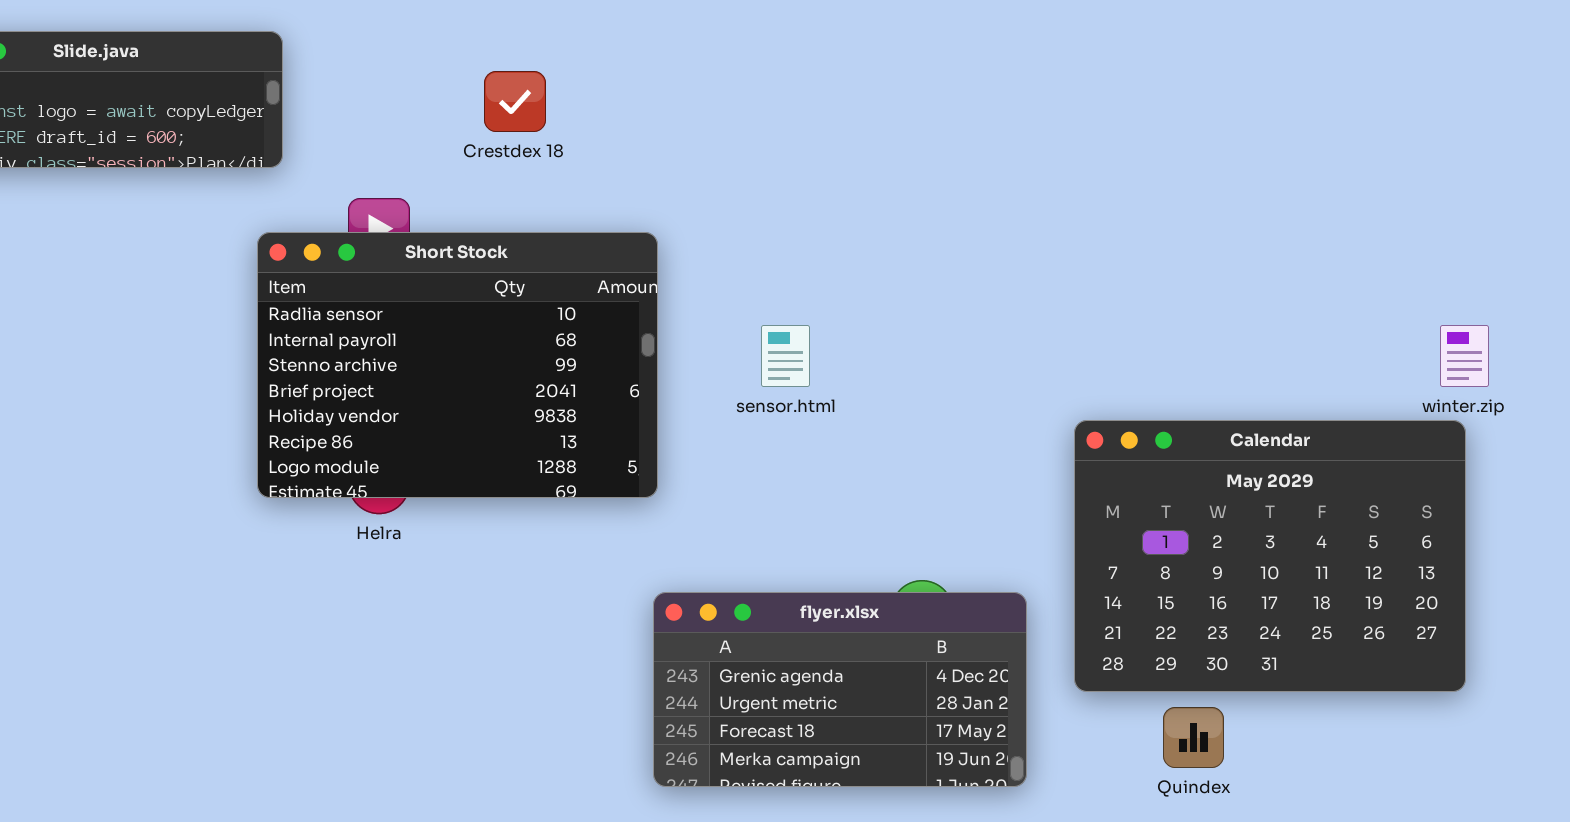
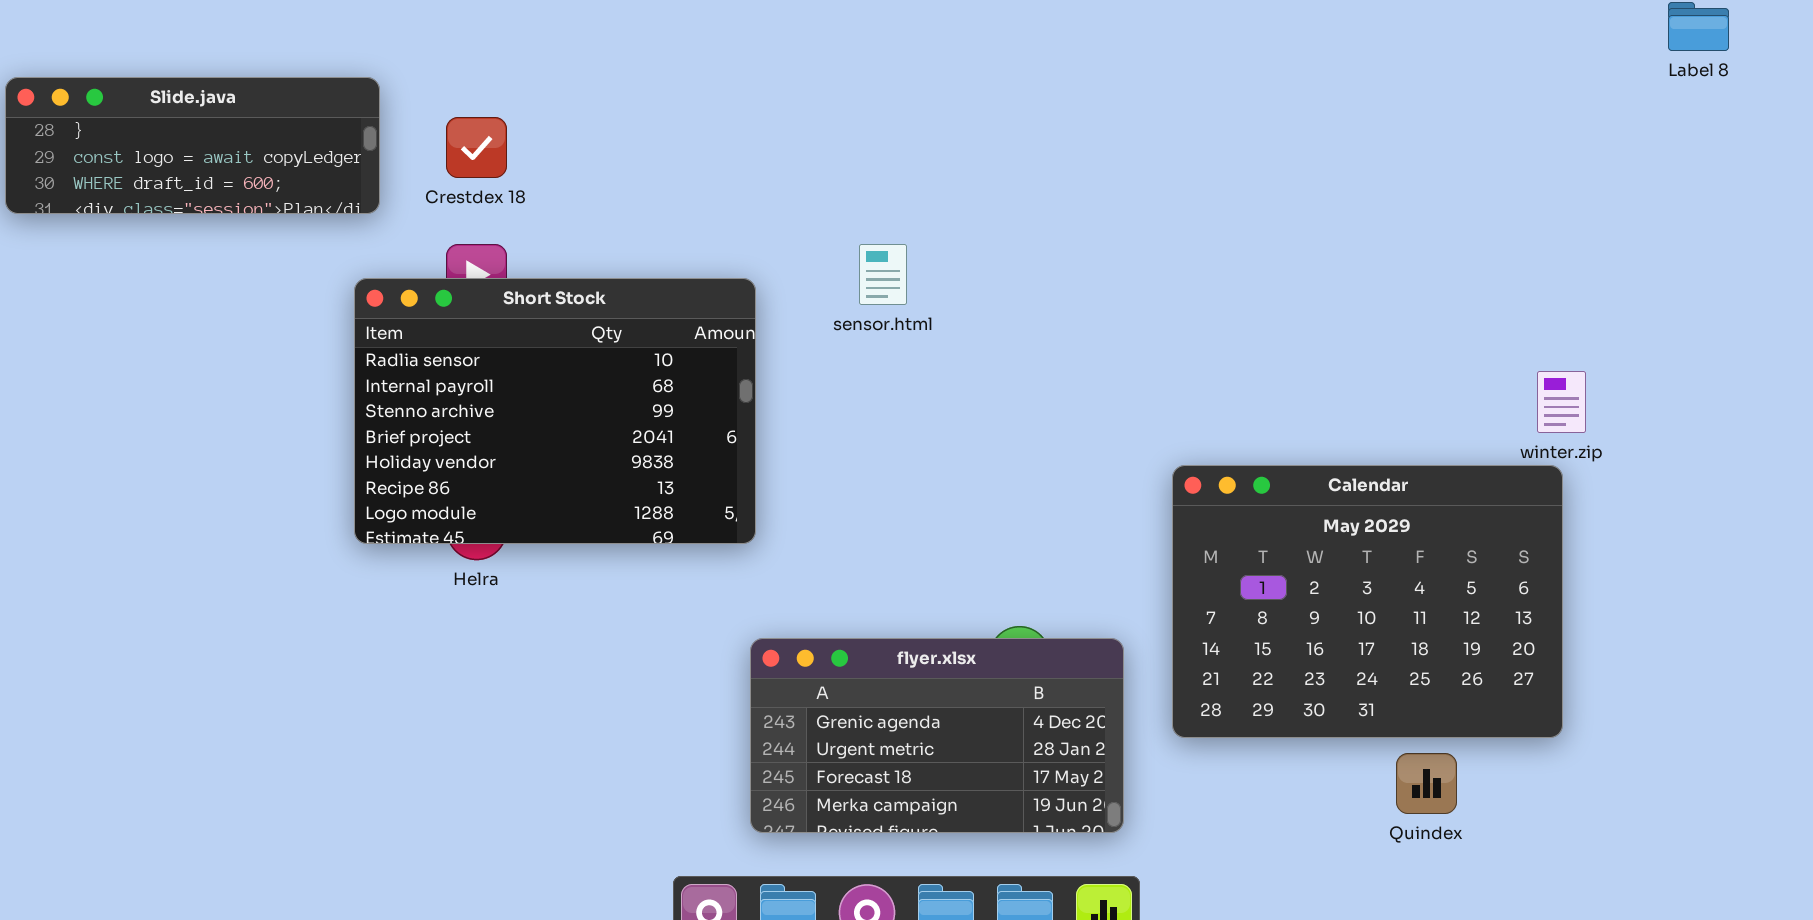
Crestdex 18: [484,71,546,132] -> [446,117,507,178], moved
sensor.html: [761,325,810,387] -> [859,244,907,305], moved
Quindex: [1163,707,1224,768] -> [1396,753,1457,814], moved

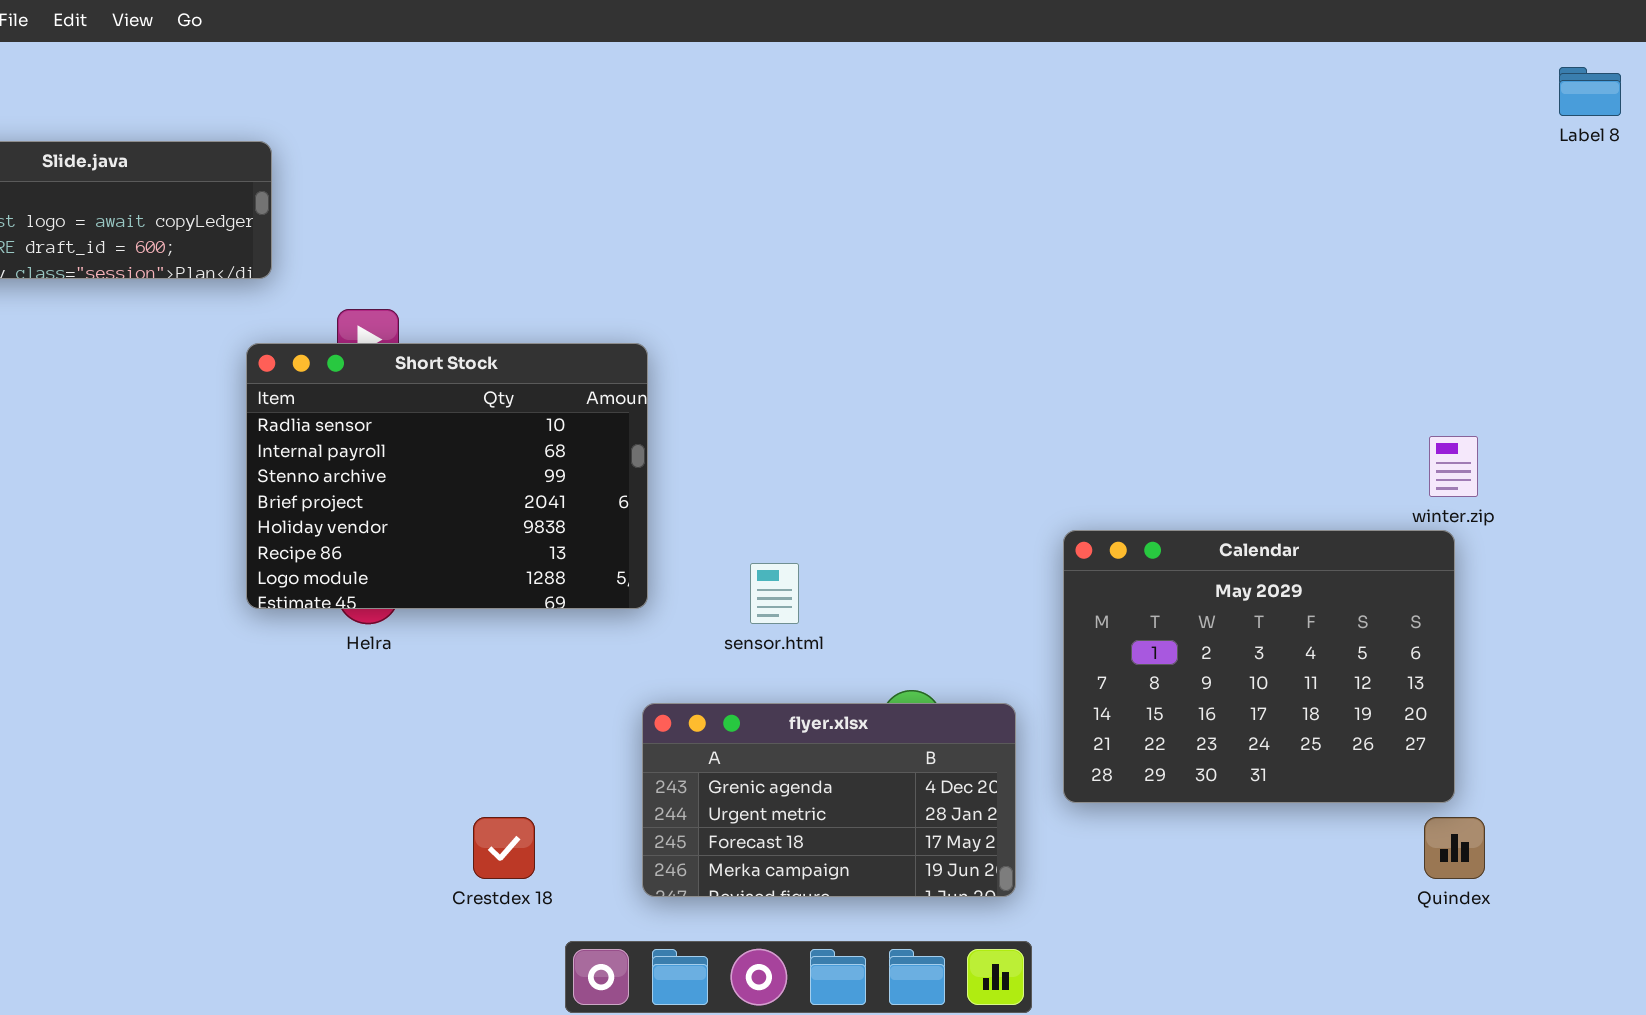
Crestdex 18: [446,117,507,178] -> [473,817,535,879], moved
sensor.html: [859,244,907,305] -> [750,563,799,624], moved
Quindex: [1396,753,1457,814] -> [1424,817,1485,879], moved

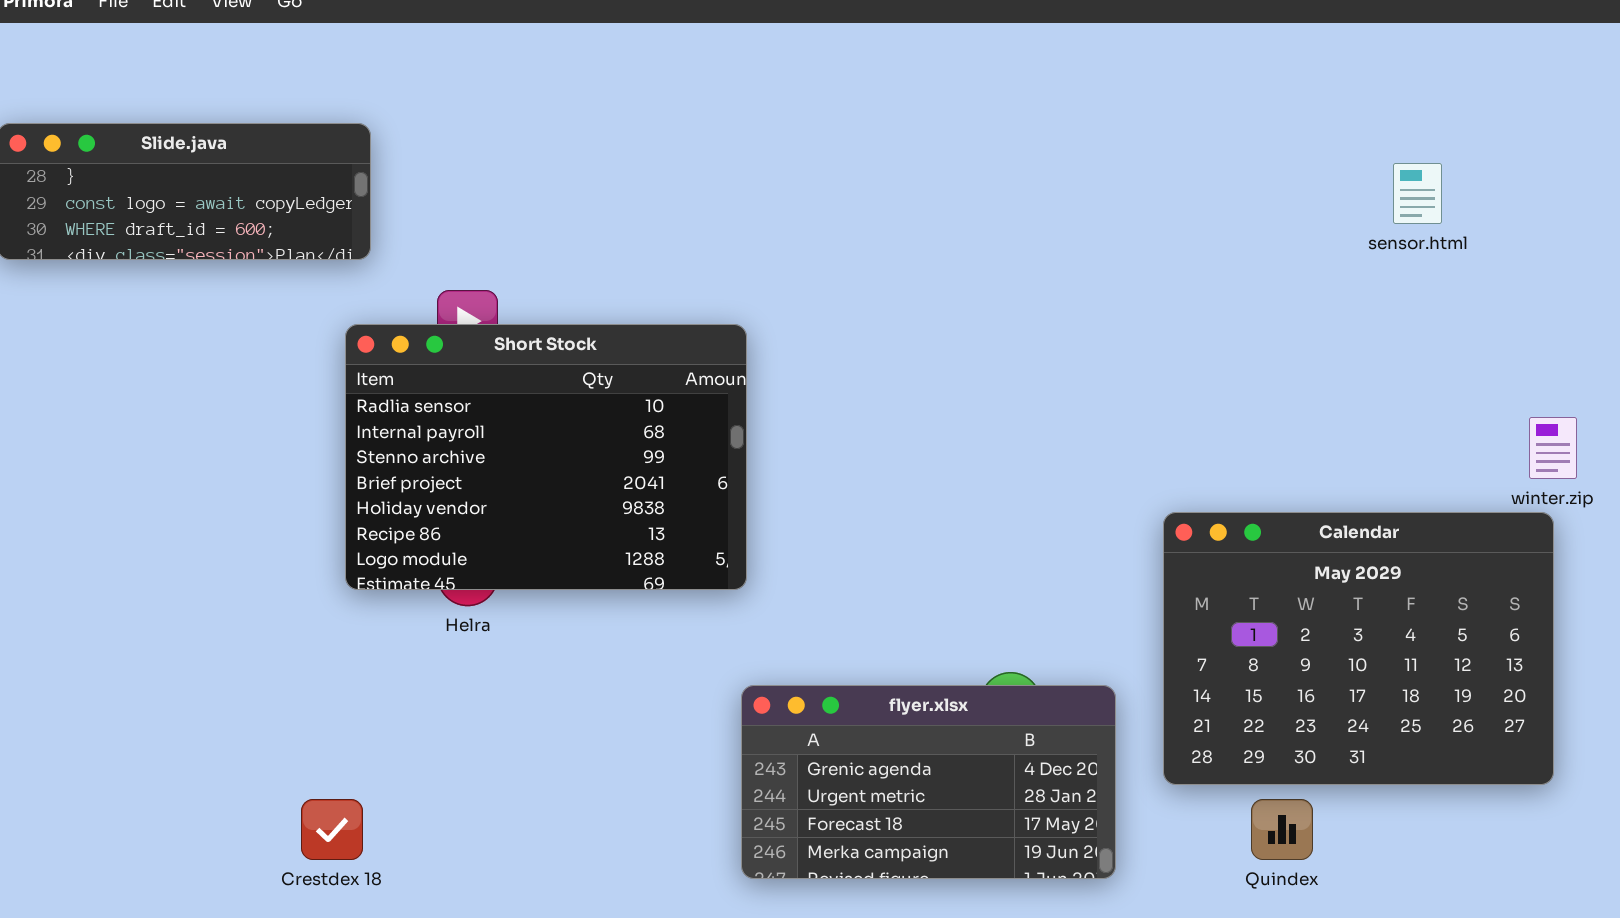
sensor.html: [750,563,799,624] -> [1393,163,1442,224], moved
Crestdex 18: [473,817,535,879] -> [301,799,363,860], moved
Quindex: [1424,817,1485,879] -> [1251,799,1313,860], moved

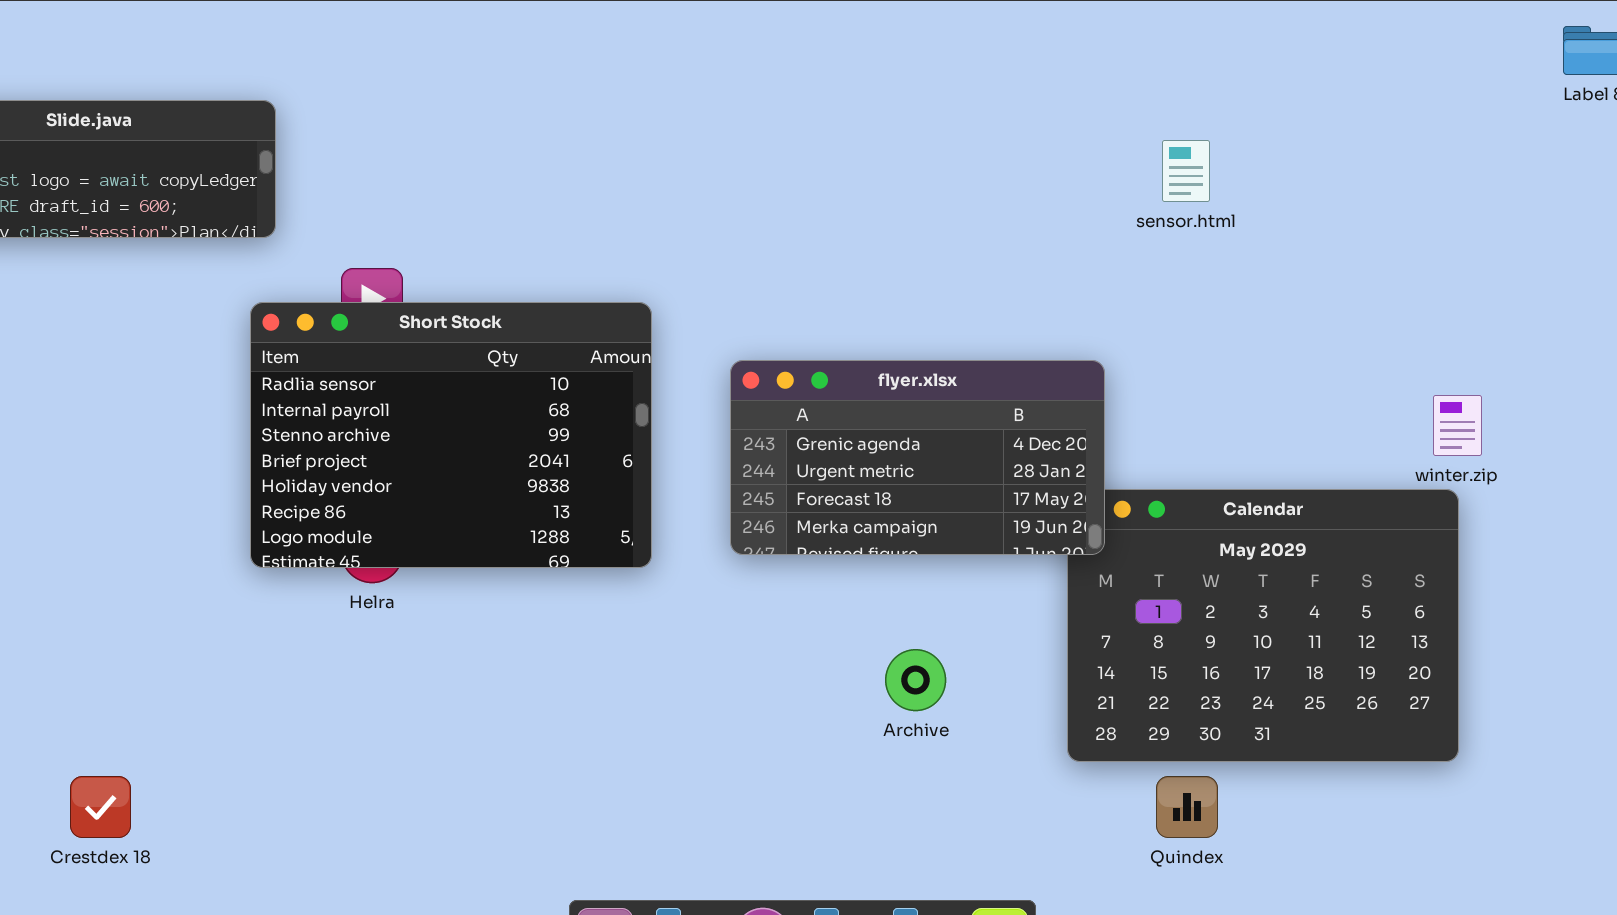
sensor.html: [1393,163,1442,224] -> [1162,140,1210,202], moved
flyer.xlsx: [741,685,1116,879] -> [730,360,1105,555], moved
Crestdex 18: [301,799,363,860] -> [70,776,131,838], moved

